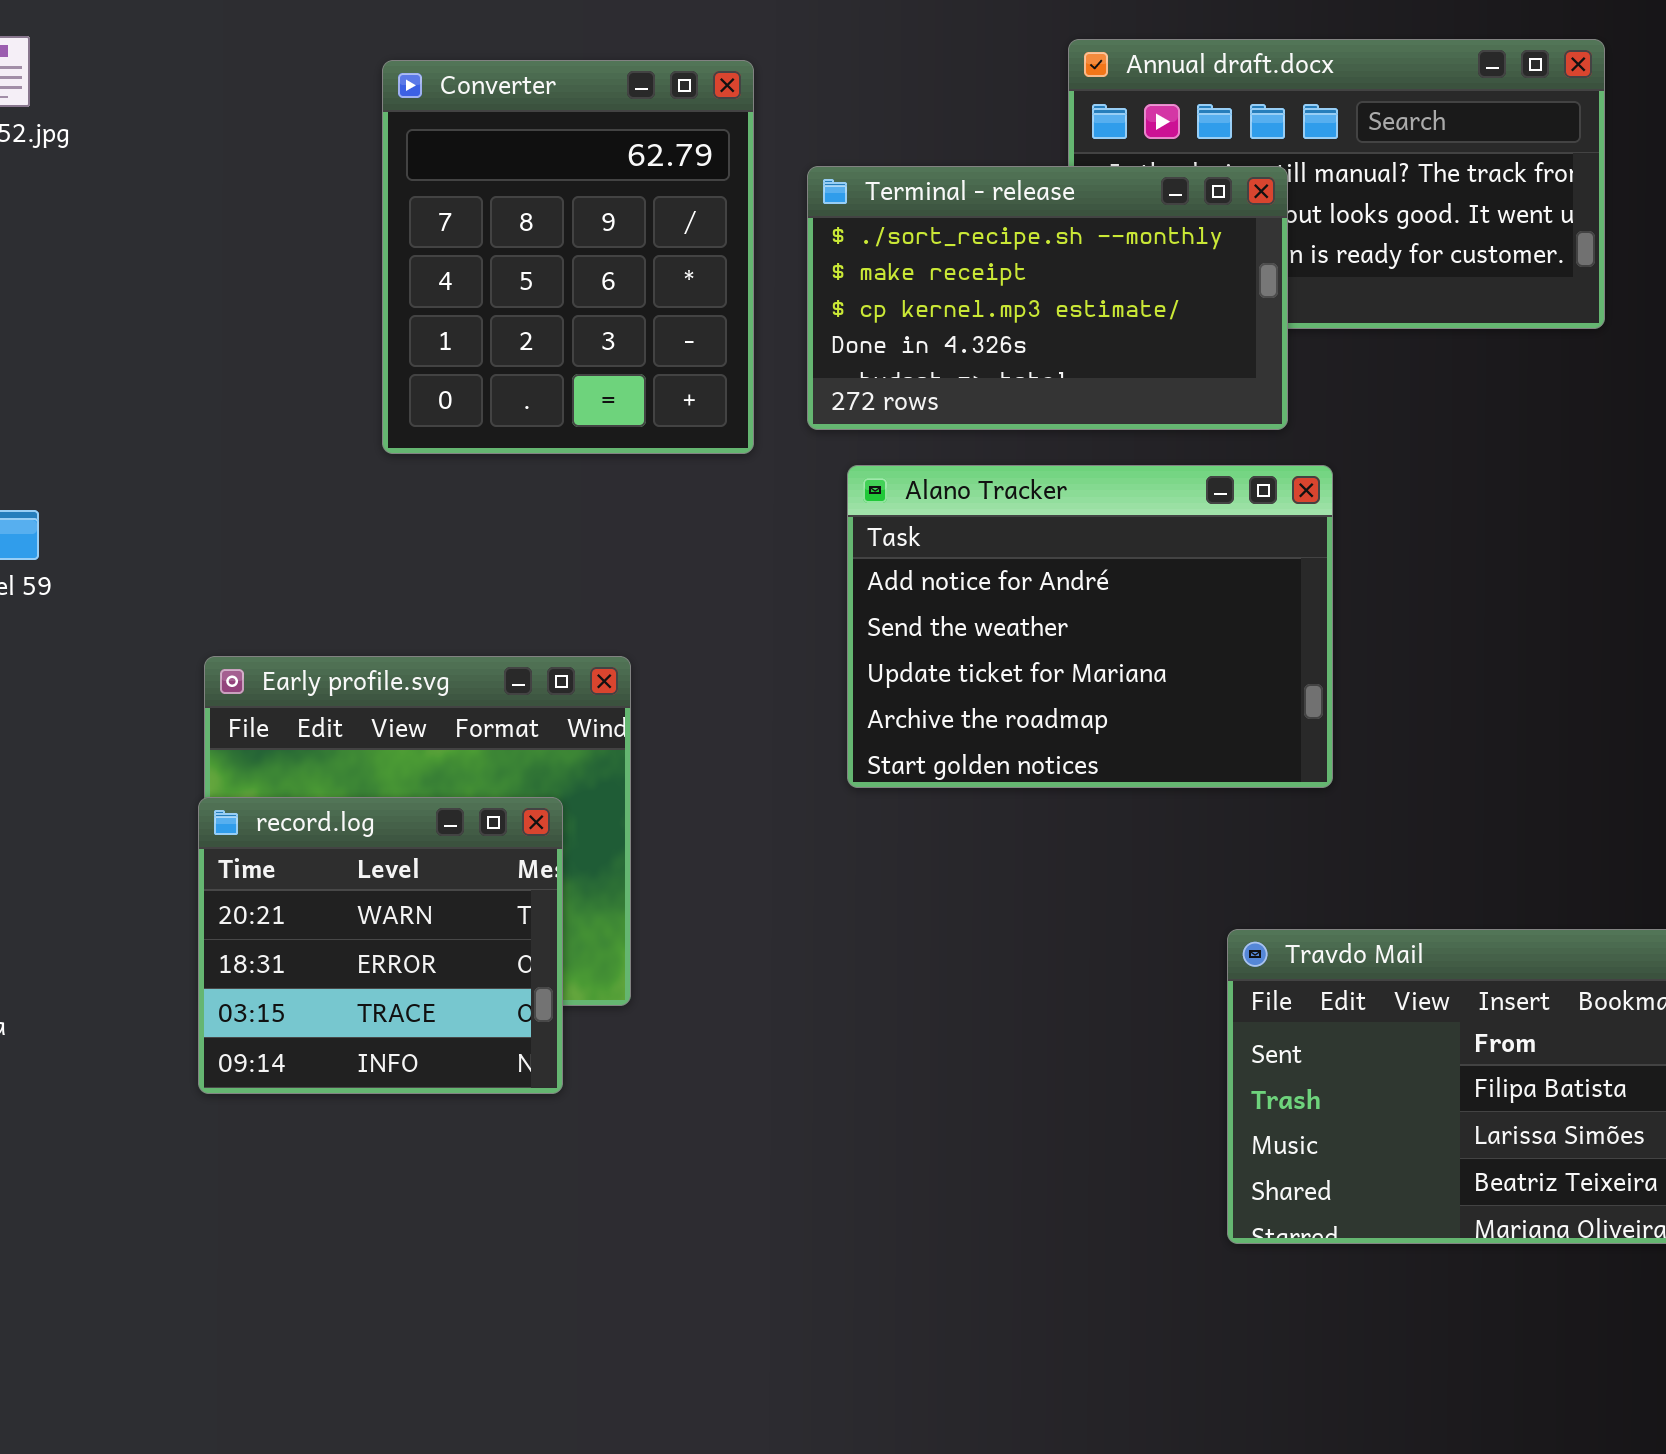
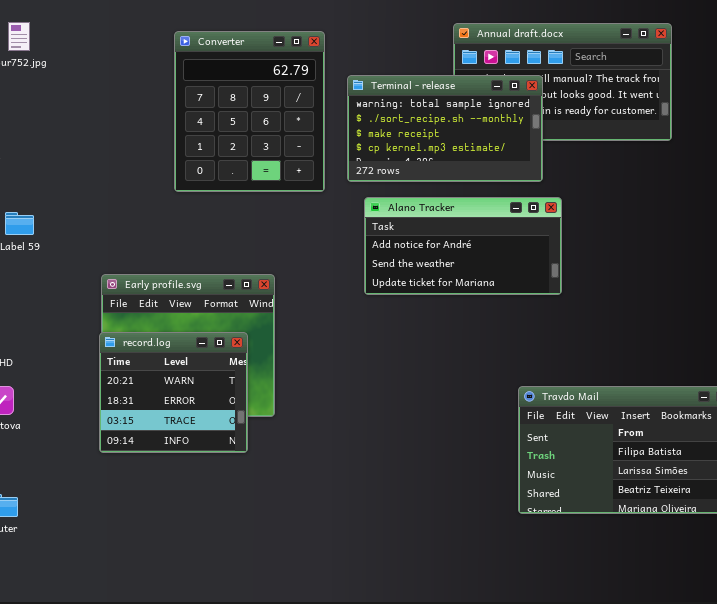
Terminal - release: [807,166,1288,430] -> [347,75,543,182], scrolled up 1 row
Alano Tracker: [847,465,1333,788] -> [364,197,562,295], resized

